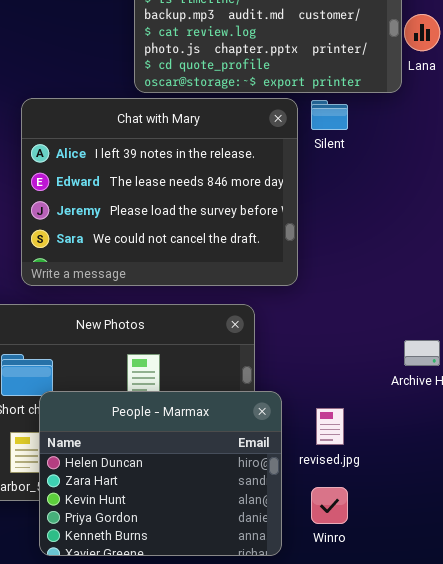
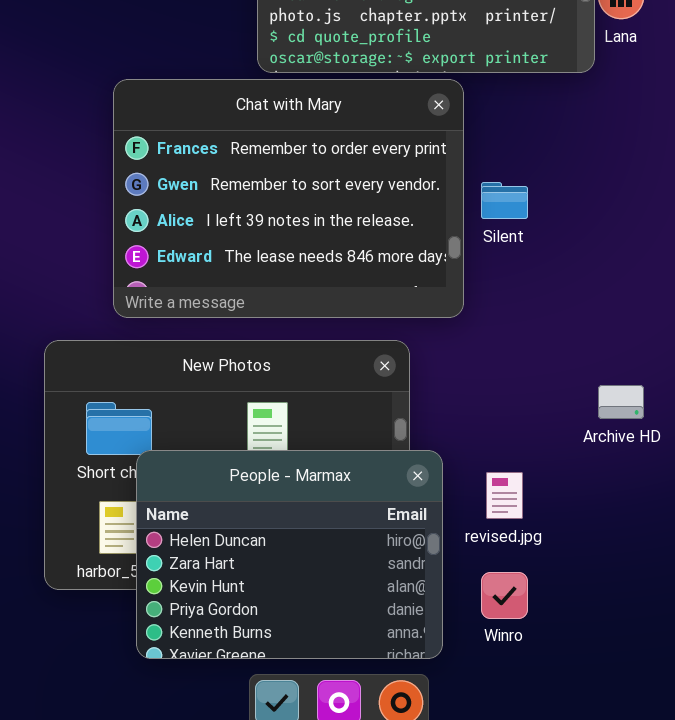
Chat with Mary: [21,98,298,286] -> [113,79,464,318], scrolled up 2 rows
Silent: [311,100,348,130] -> [481,182,528,219], moved

